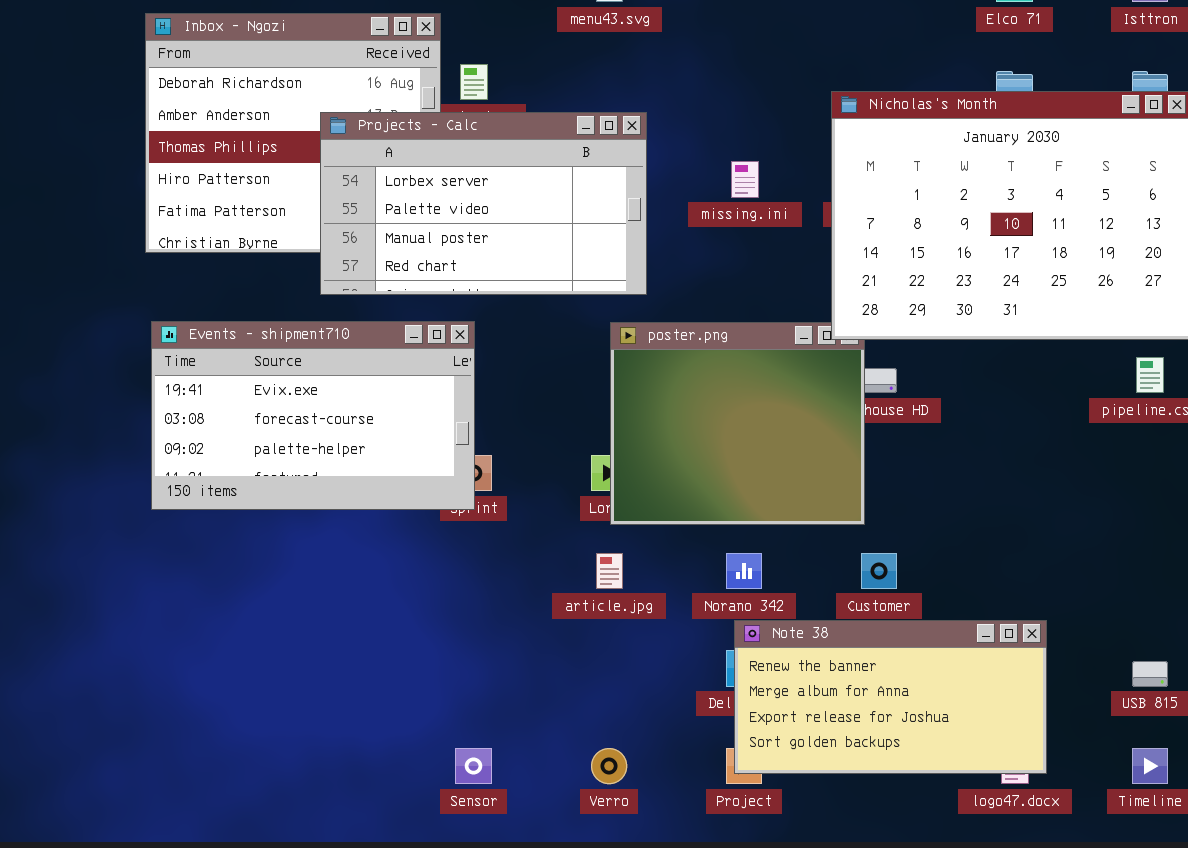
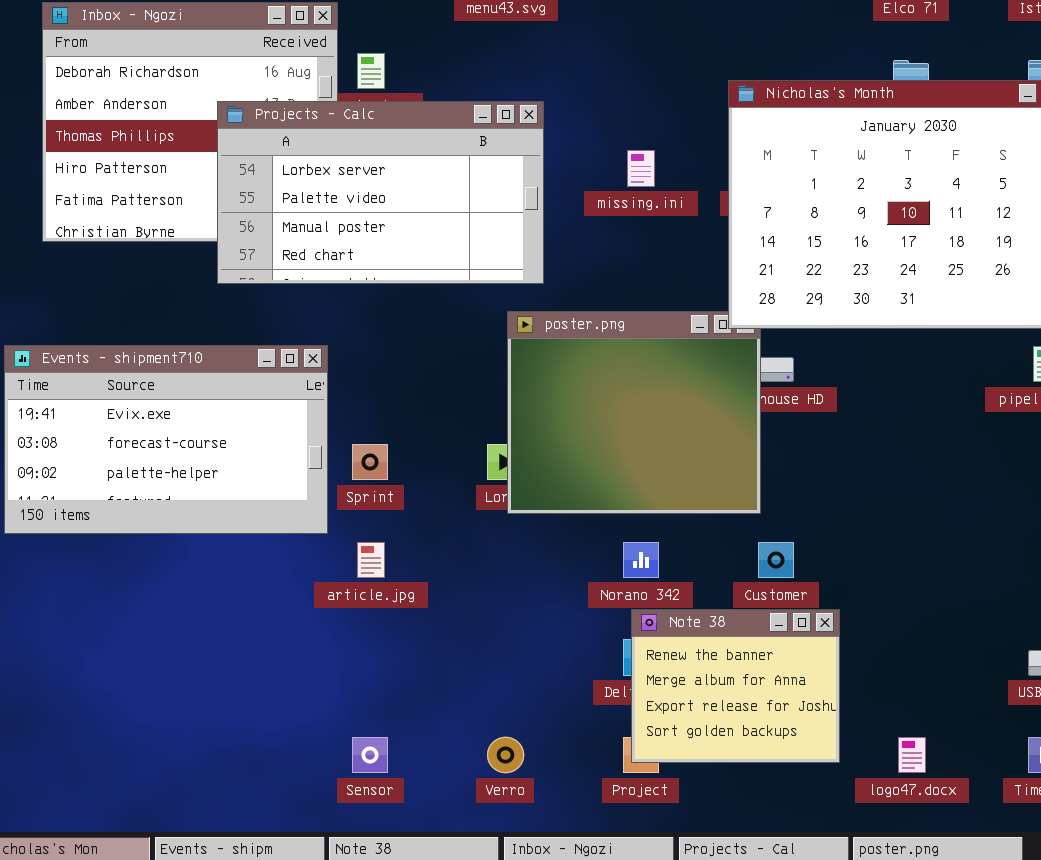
Events - shipment710: [151,321,475,510] -> [4,345,328,534], moved
article.jpg: [596,553,623,589] -> [357,542,385,578], moved
Note 38: [734,620,1047,774] -> [631,609,840,763], resized

